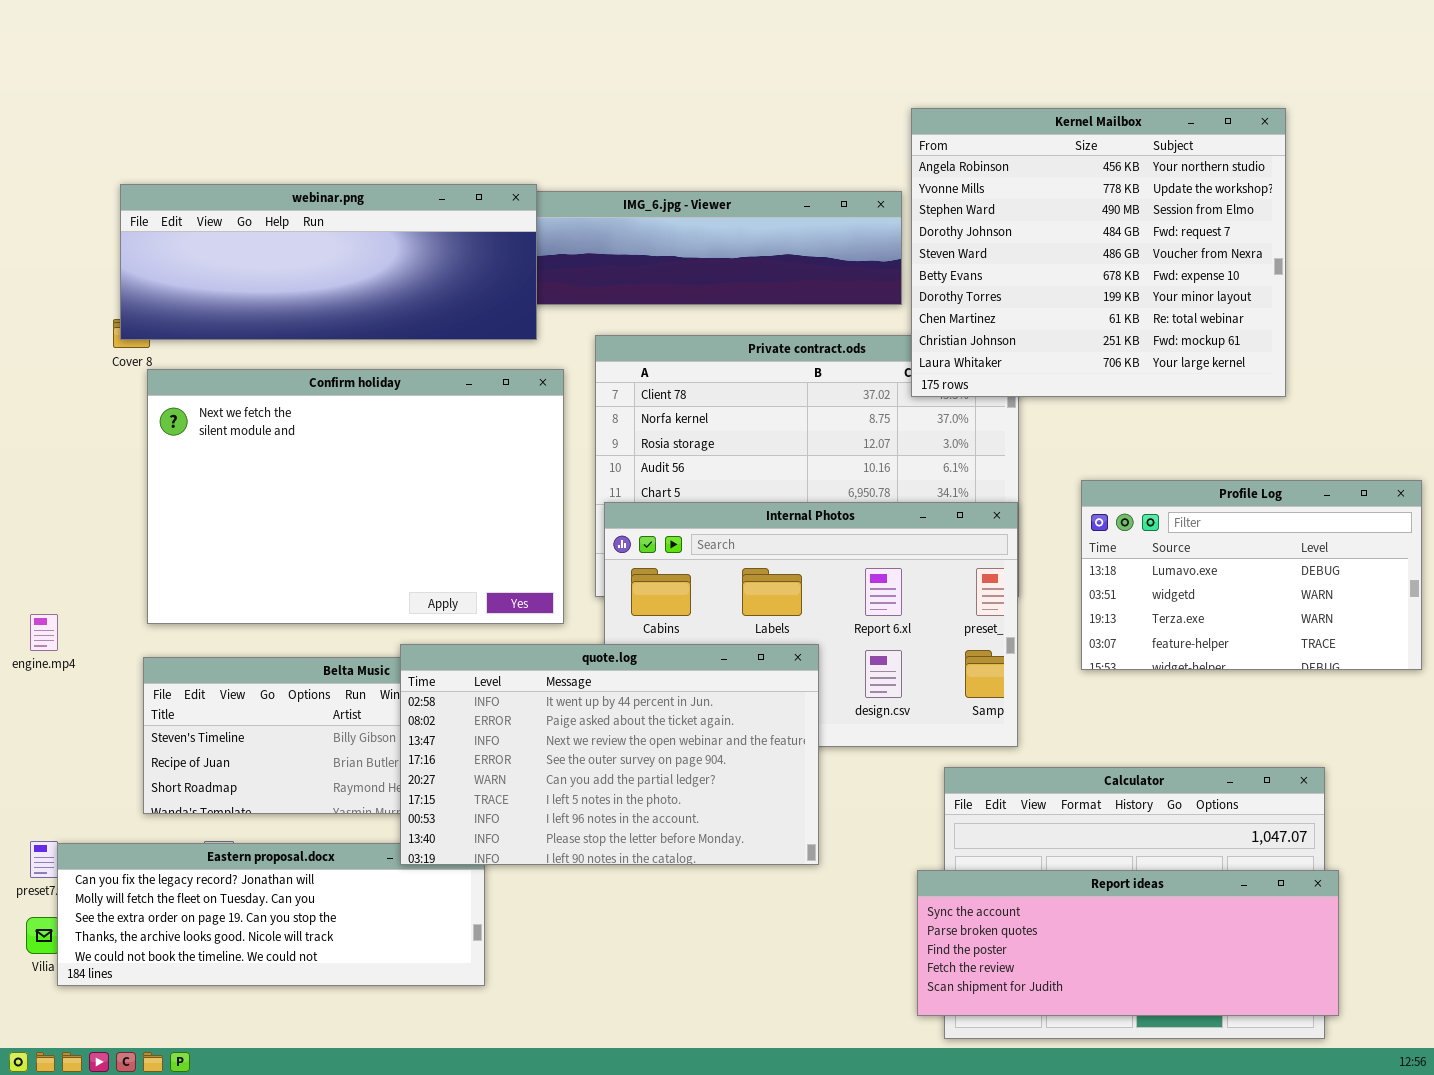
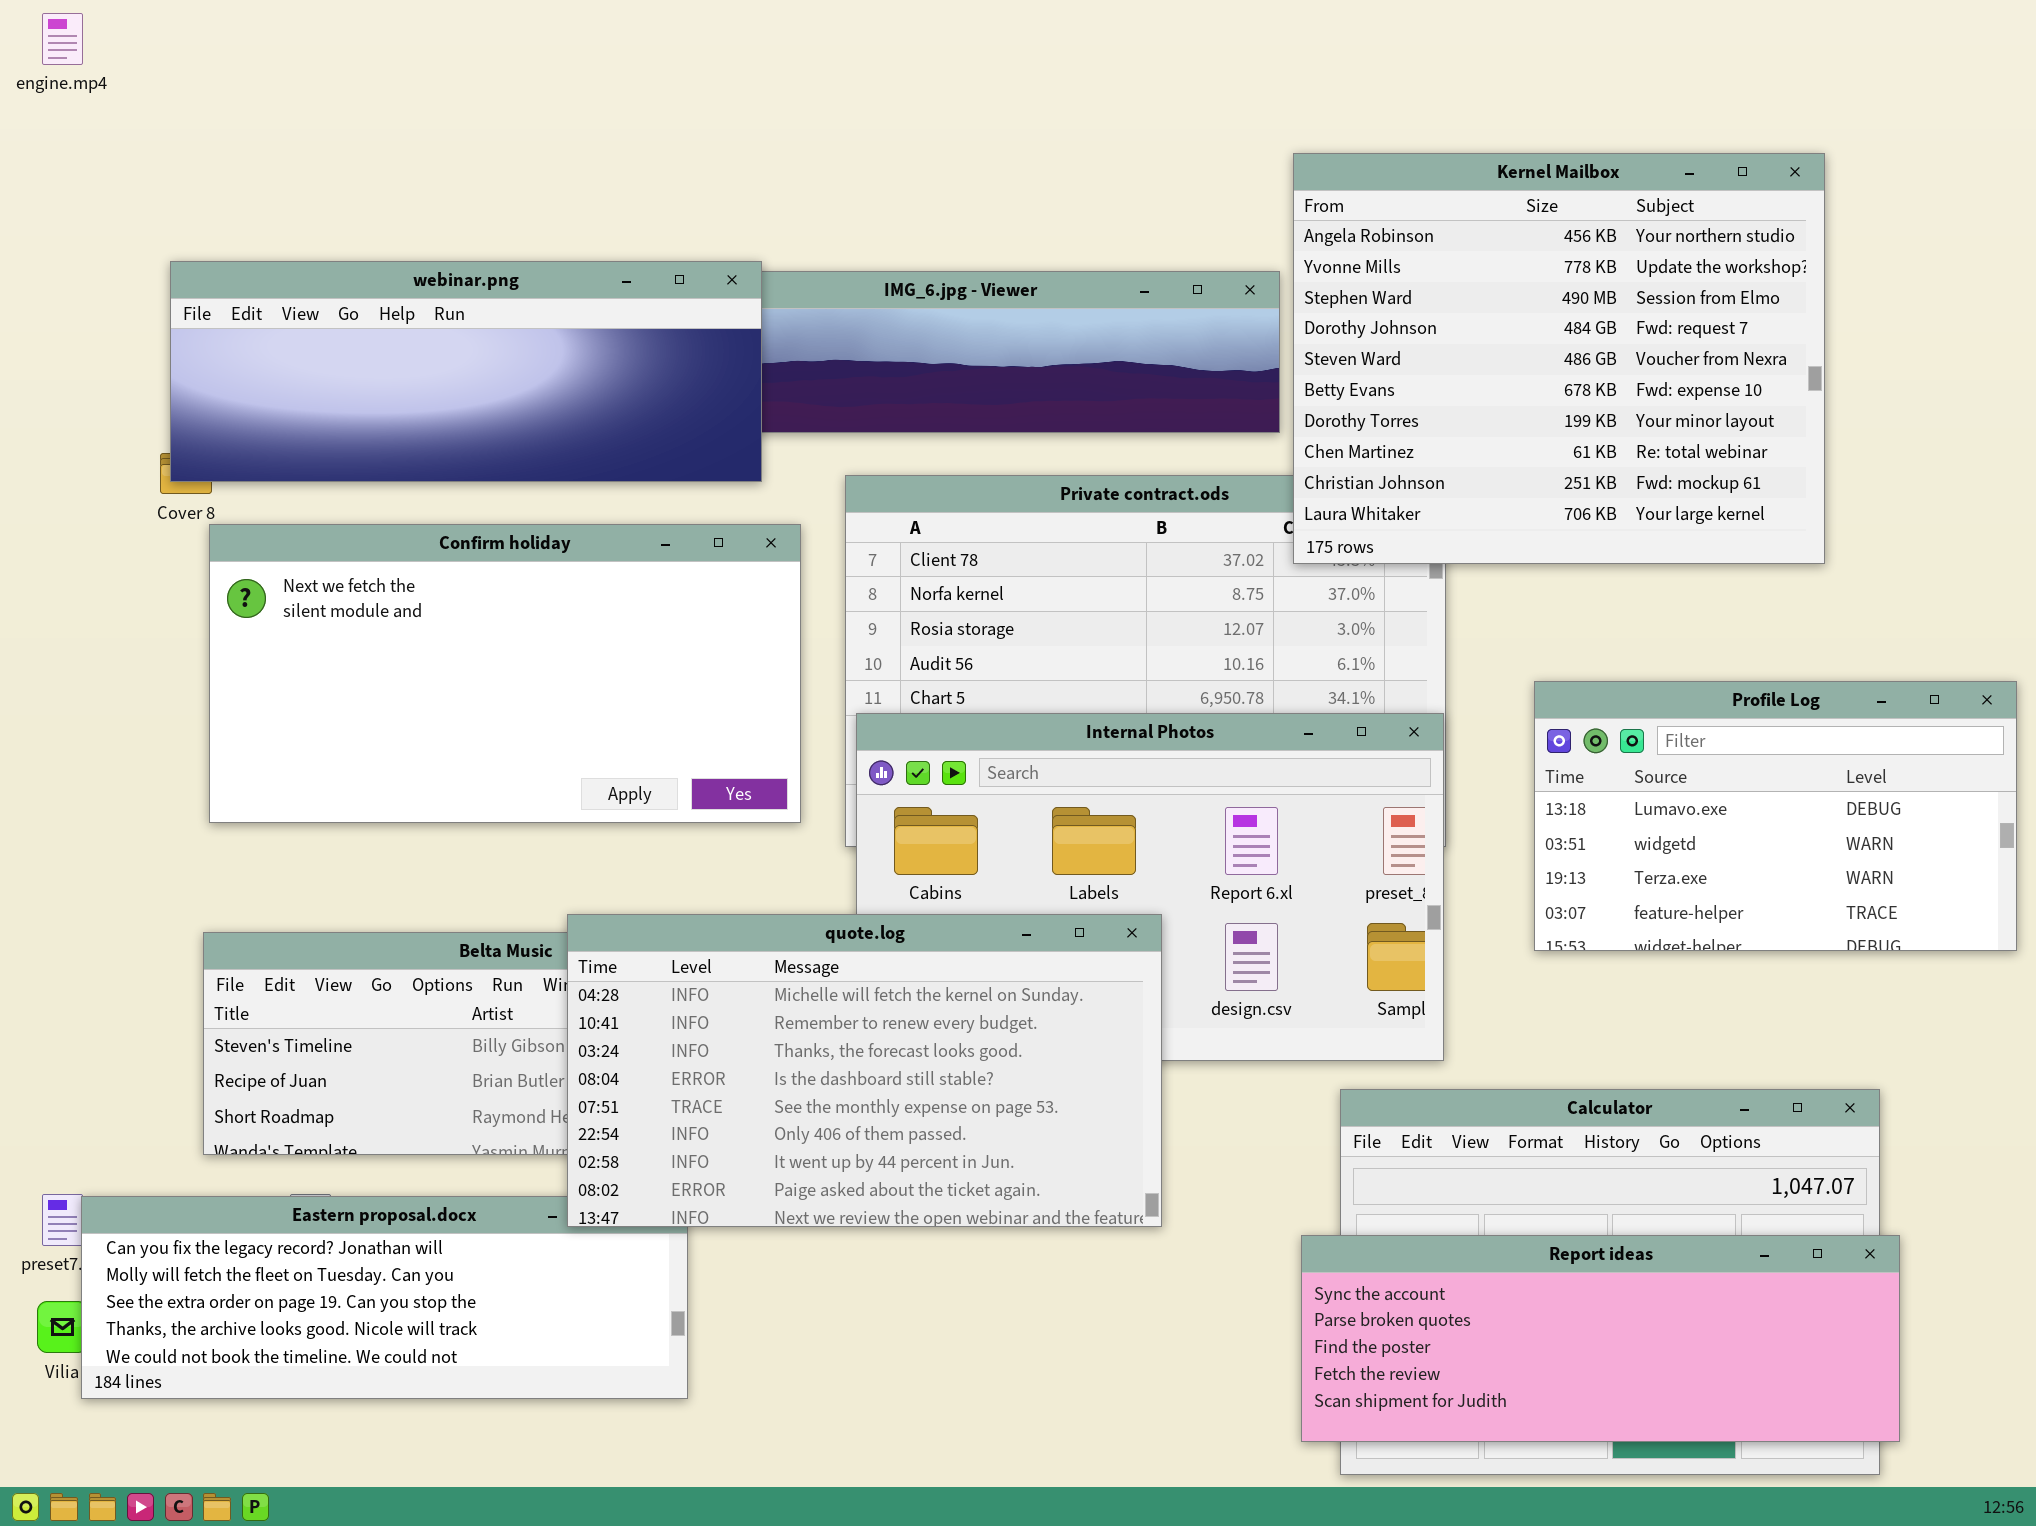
Confirm holiday: [147,369,564,624] -> [209,524,801,823], resized
engine.mp4: [30,614,58,651] -> [42,13,83,65], moved
quote.log: [400,644,819,865] -> [567,914,1162,1227], scrolled up 6 rows

